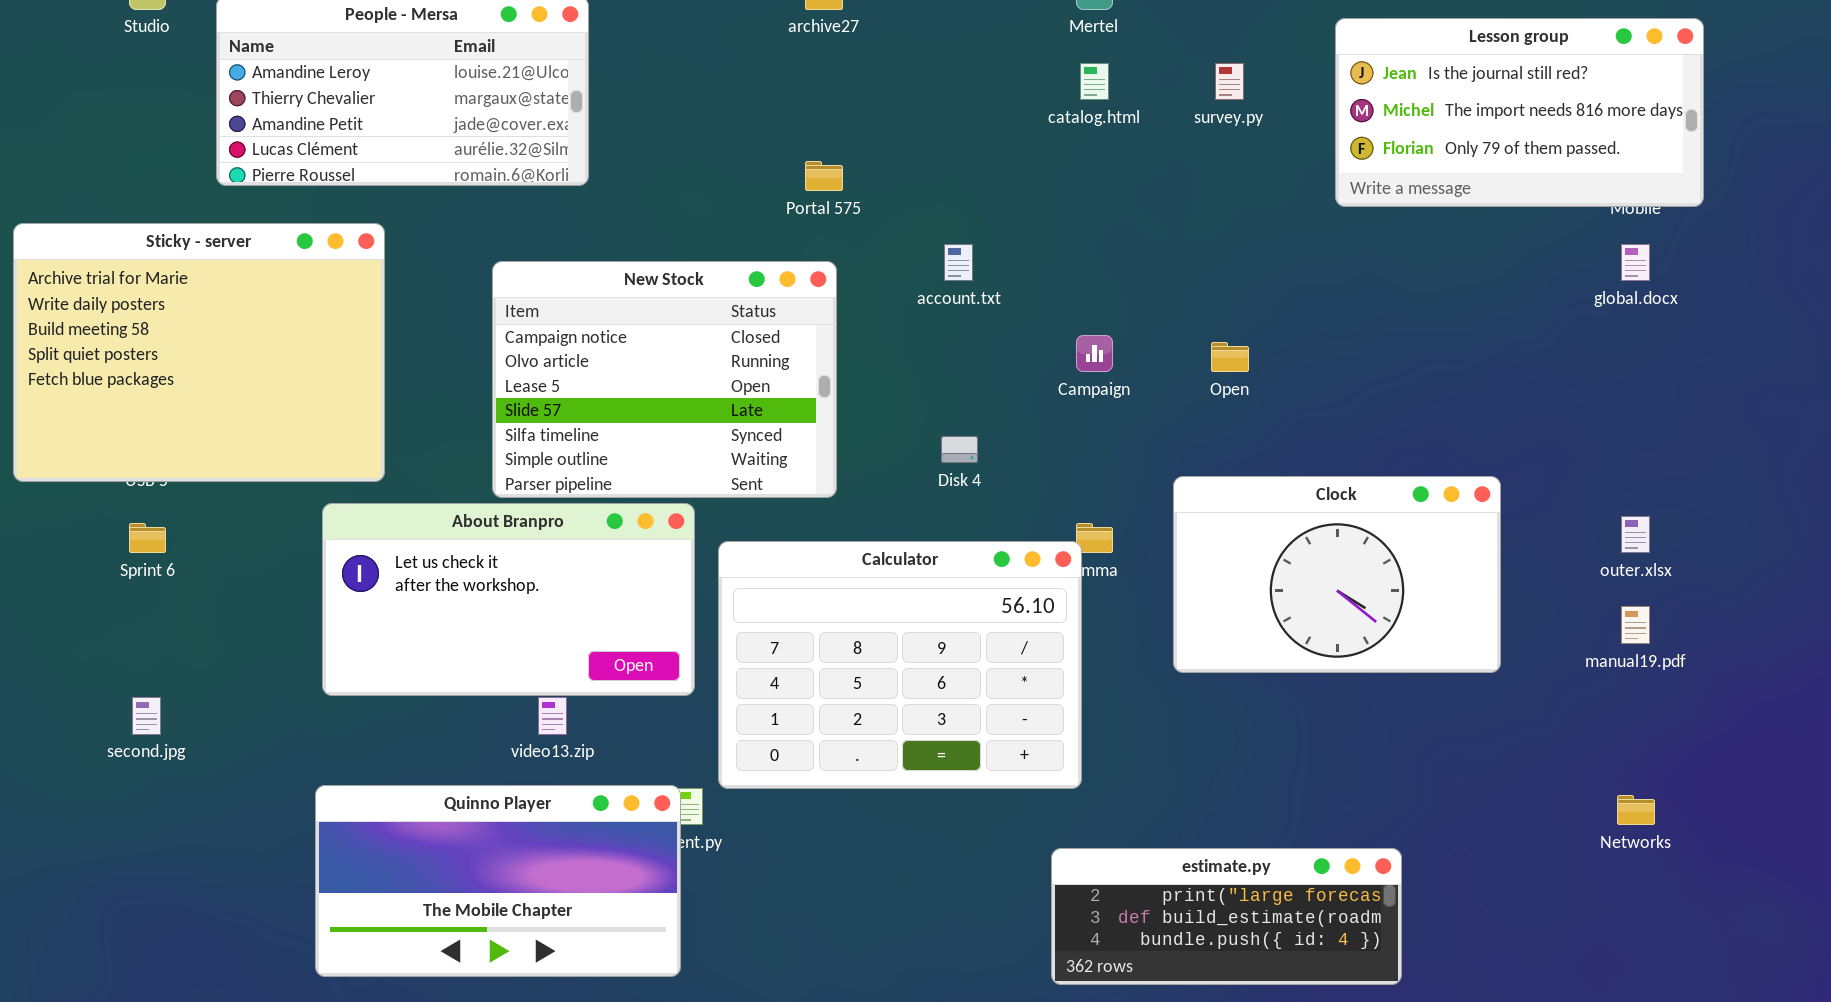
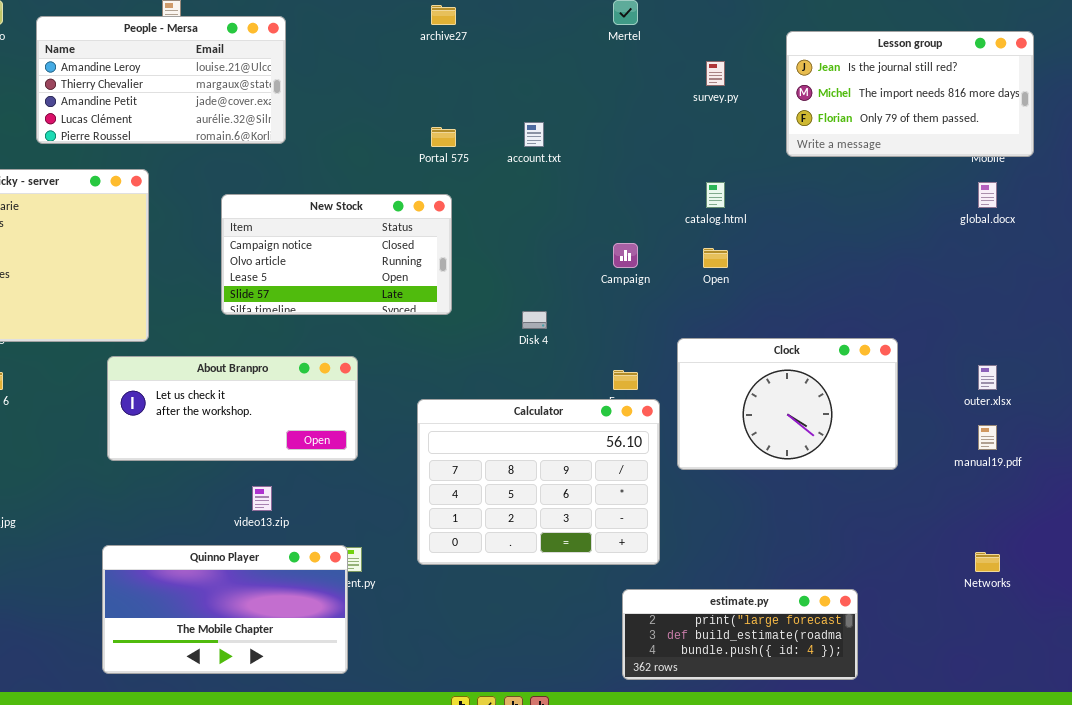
catalog.html: [1080,63,1109,100] -> [706,182,725,208], moved
account.txt: [944,244,973,281] -> [524,122,544,147], moved
New Stock: [492,261,837,498] -> [221,194,452,315], resized
About Branpro: [322,503,695,696] -> [107,356,358,461], resized
Calculator: [718,541,1082,789] -> [417,399,660,565], moved
estimate.py: [1051,848,1402,985] -> [622,589,858,680], moved

